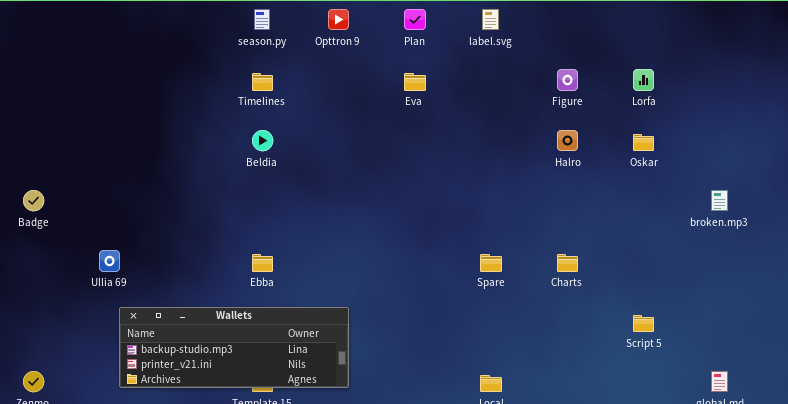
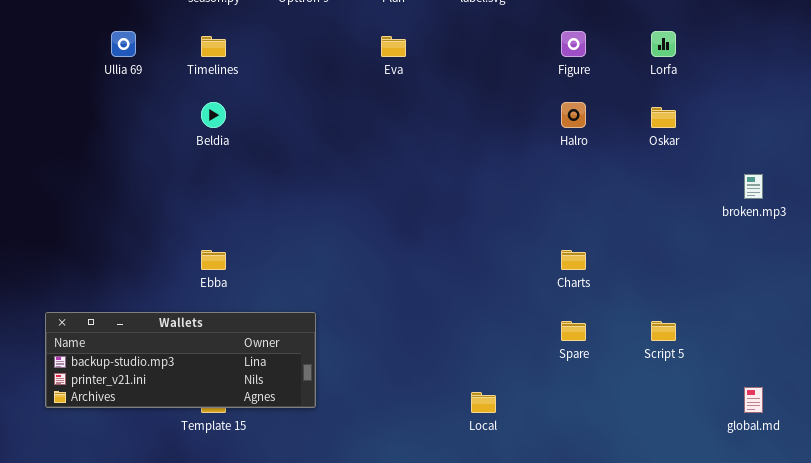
Ullia 69: [99,250,120,272] -> [111,31,136,57], moved
Spare: [480,254,502,272] -> [561,321,586,341], moved

